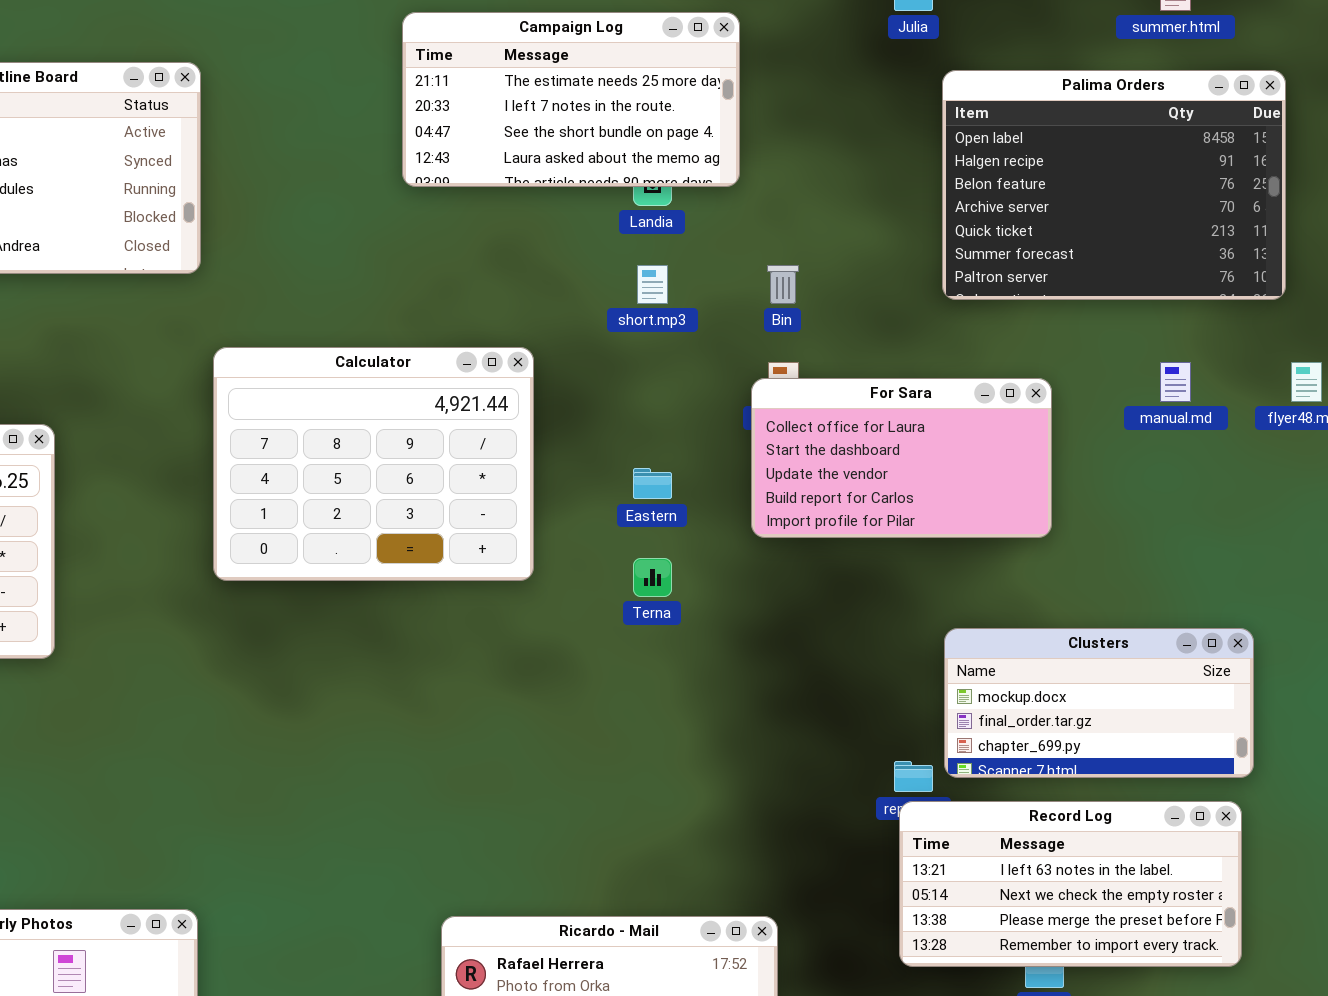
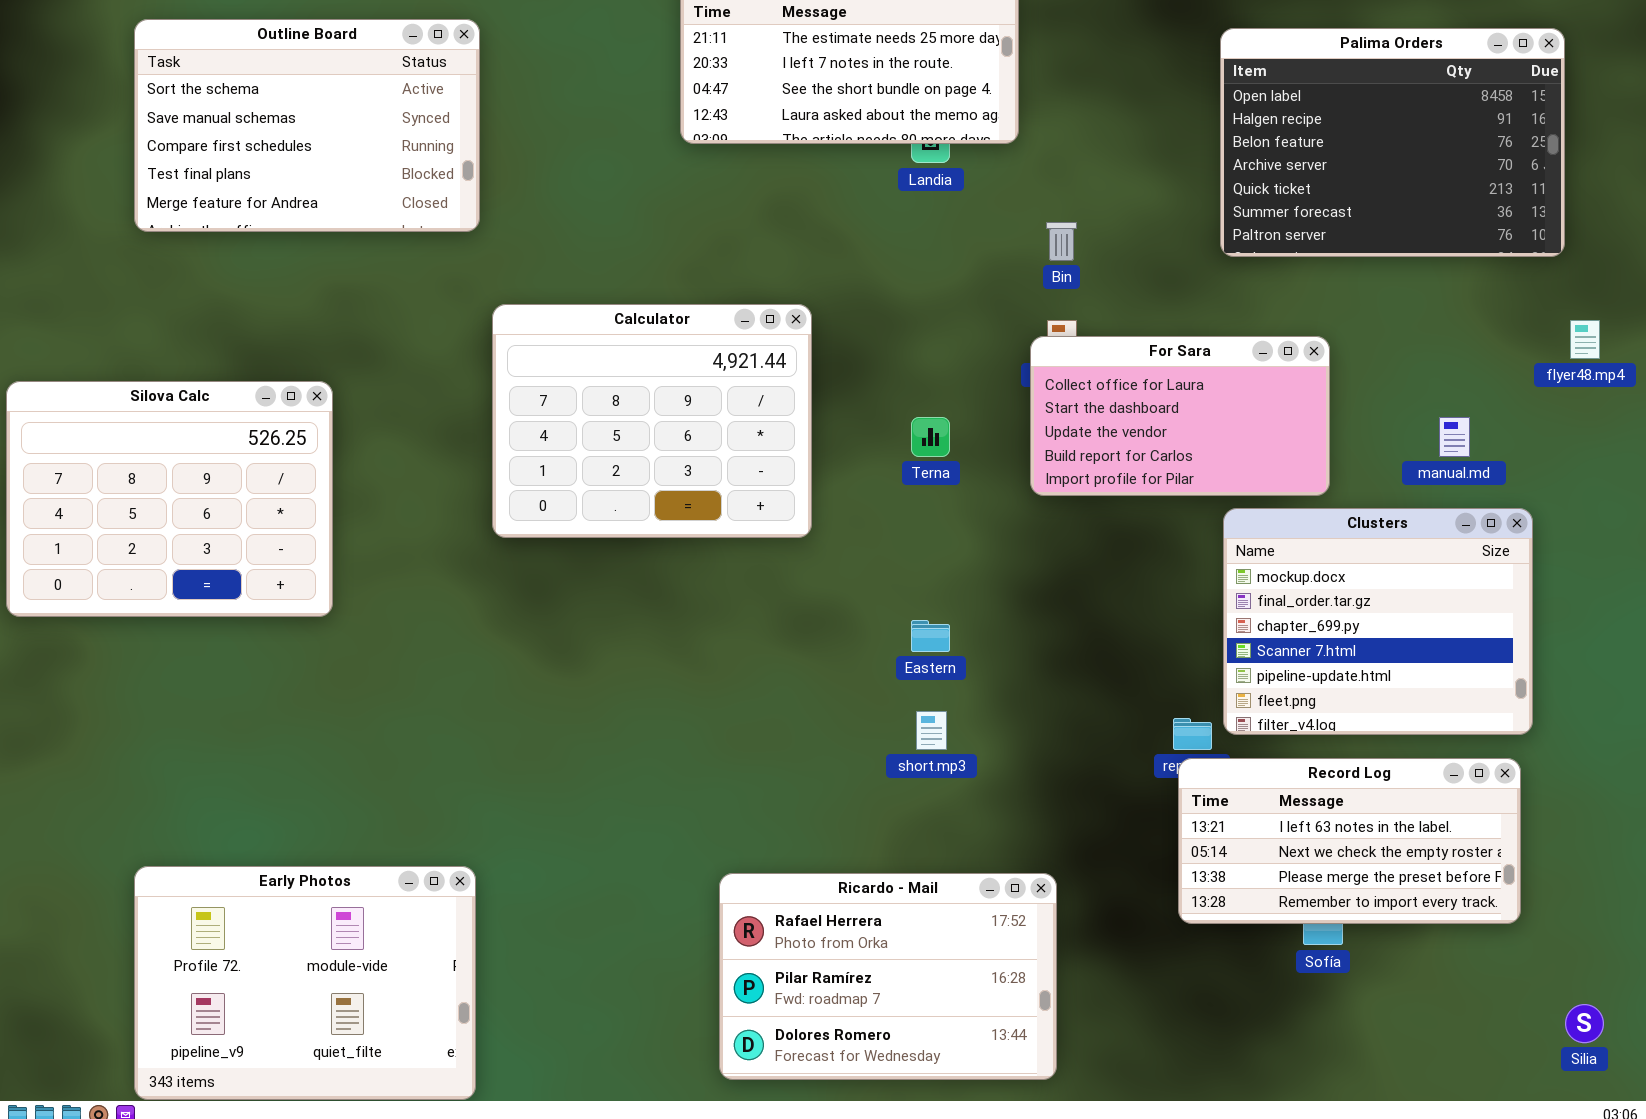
short.mp3: [637,265,668,304] -> [916,711,947,750], moved
manual.md: [1160,362,1191,402] -> [1439,417,1470,457], moved
Eastern: [633,468,672,499] -> [911,620,950,652], moved
Terna: [633,558,672,597] -> [911,417,950,457], moved
Clusters: [944,628,1254,778] -> [1223,508,1533,735], resized

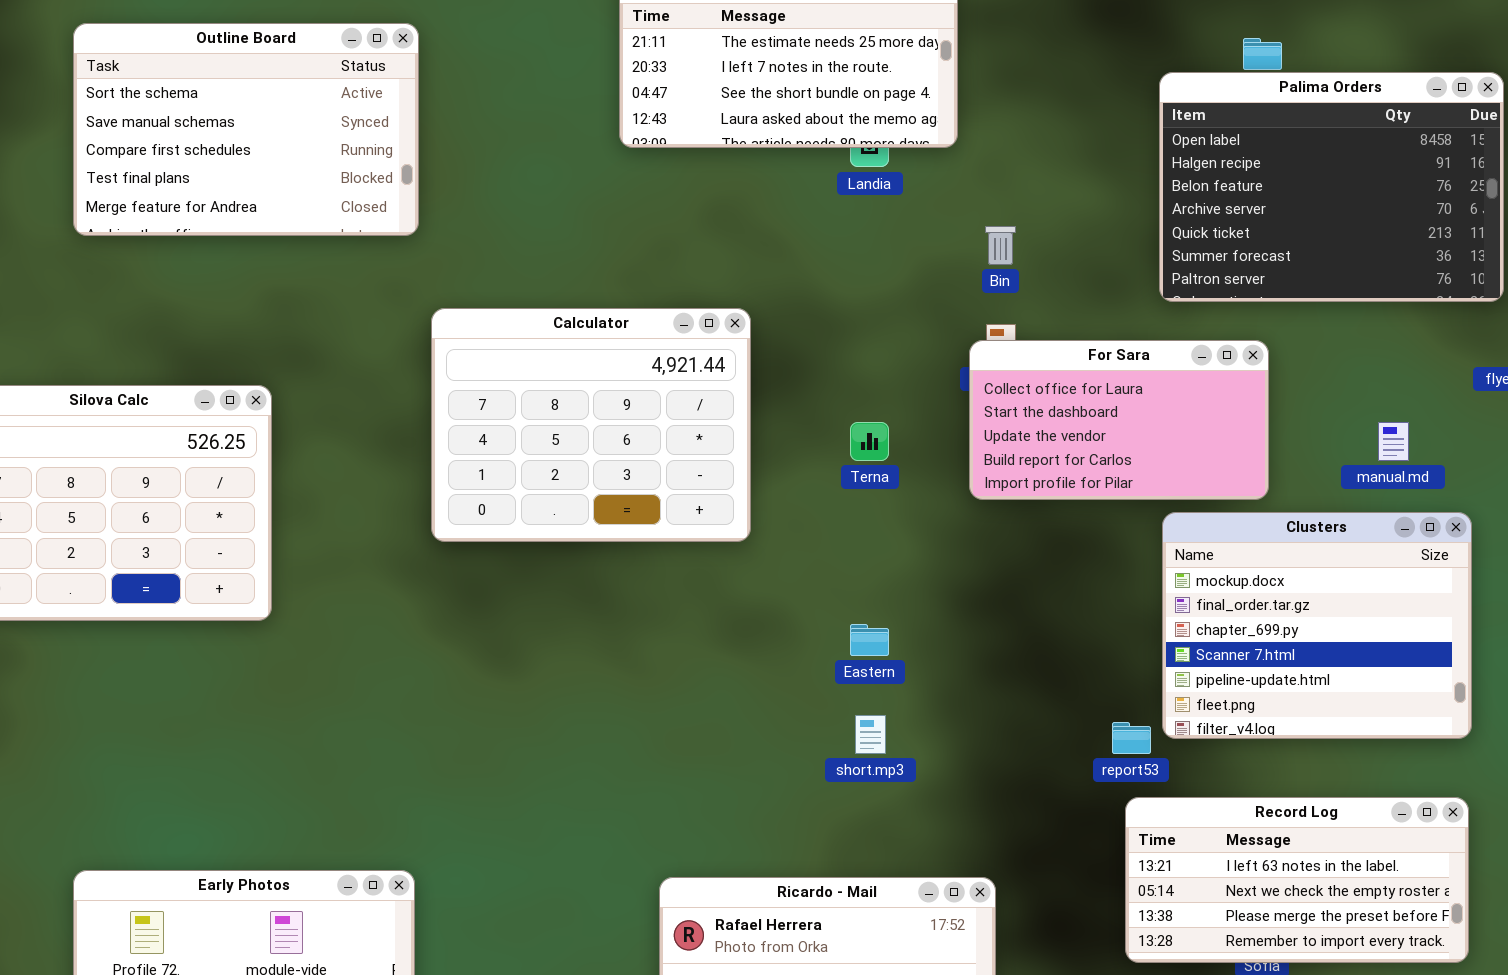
Palima Orders: [1220,28,1565,257] -> [1159,72,1504,302], moved
Record Log: [1178,758,1521,924] -> [1125,797,1469,963], moved

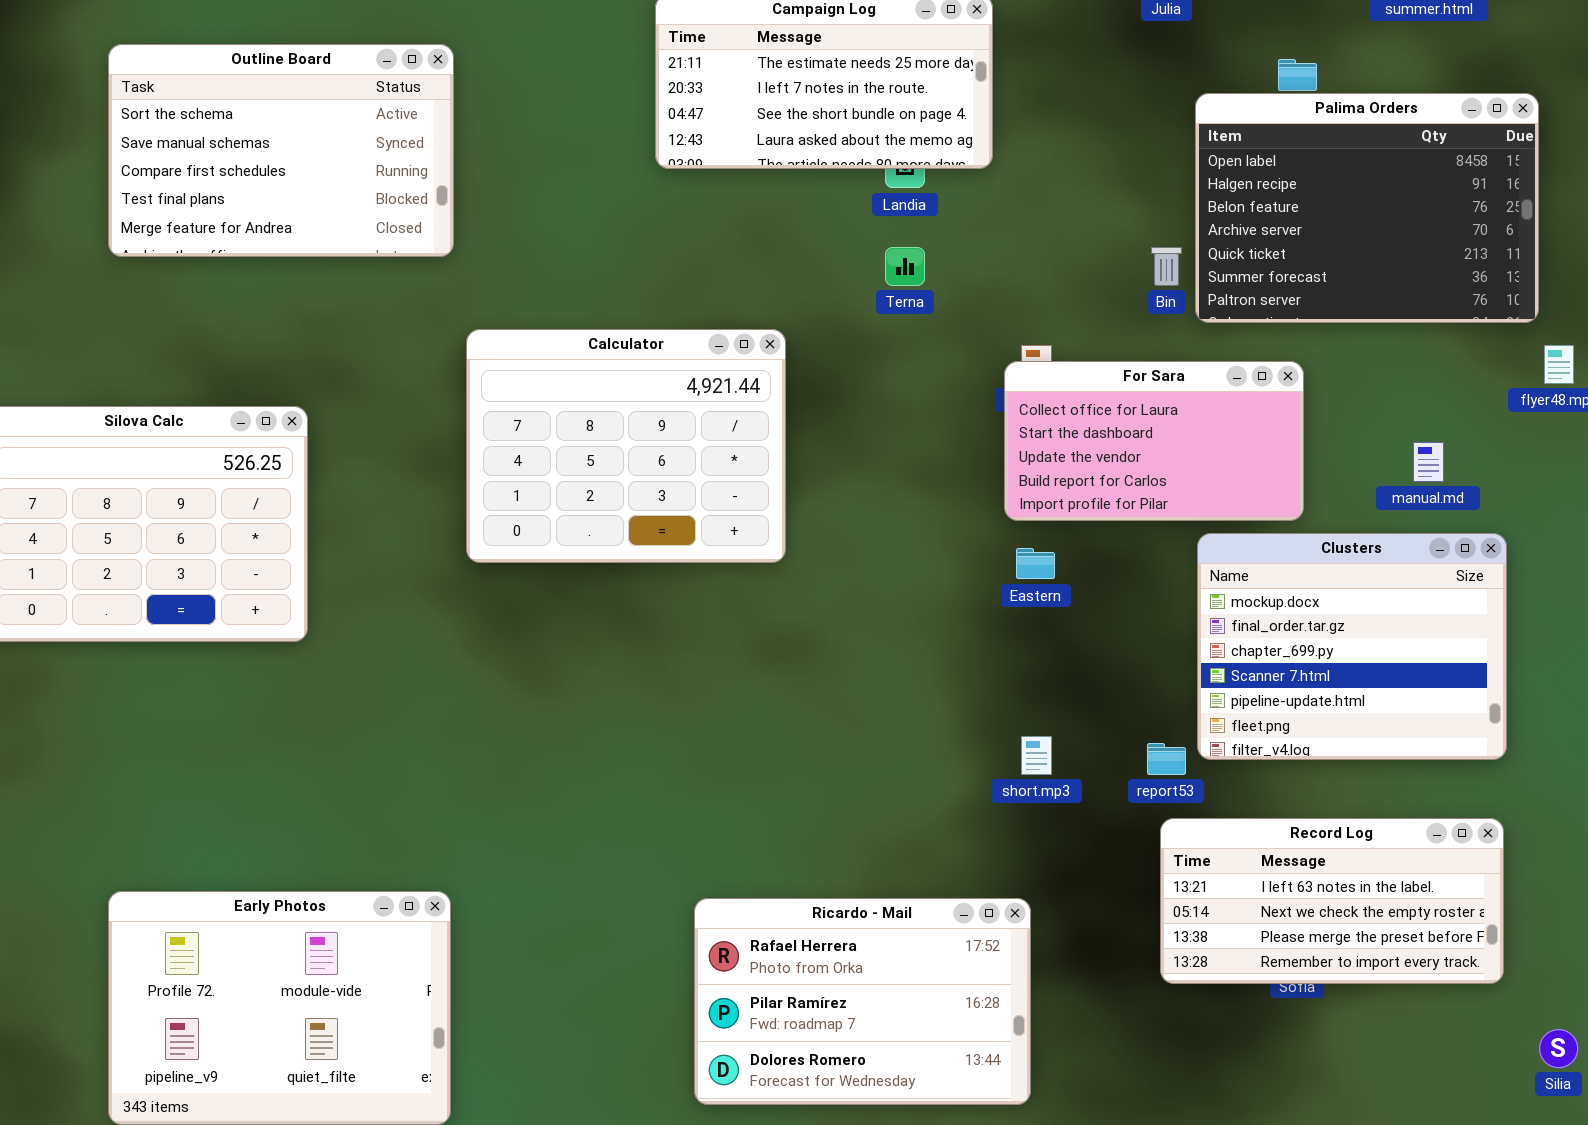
Bin: [985,226,1016,265] -> [1151,247,1182,286], moved
Terna: [850,422,889,461] -> [885,247,925,286], moved
Eastern: [850,624,889,656] -> [1016,548,1055,579], moved
short.mp3: [855,715,886,754] -> [1021,736,1052,775], moved

